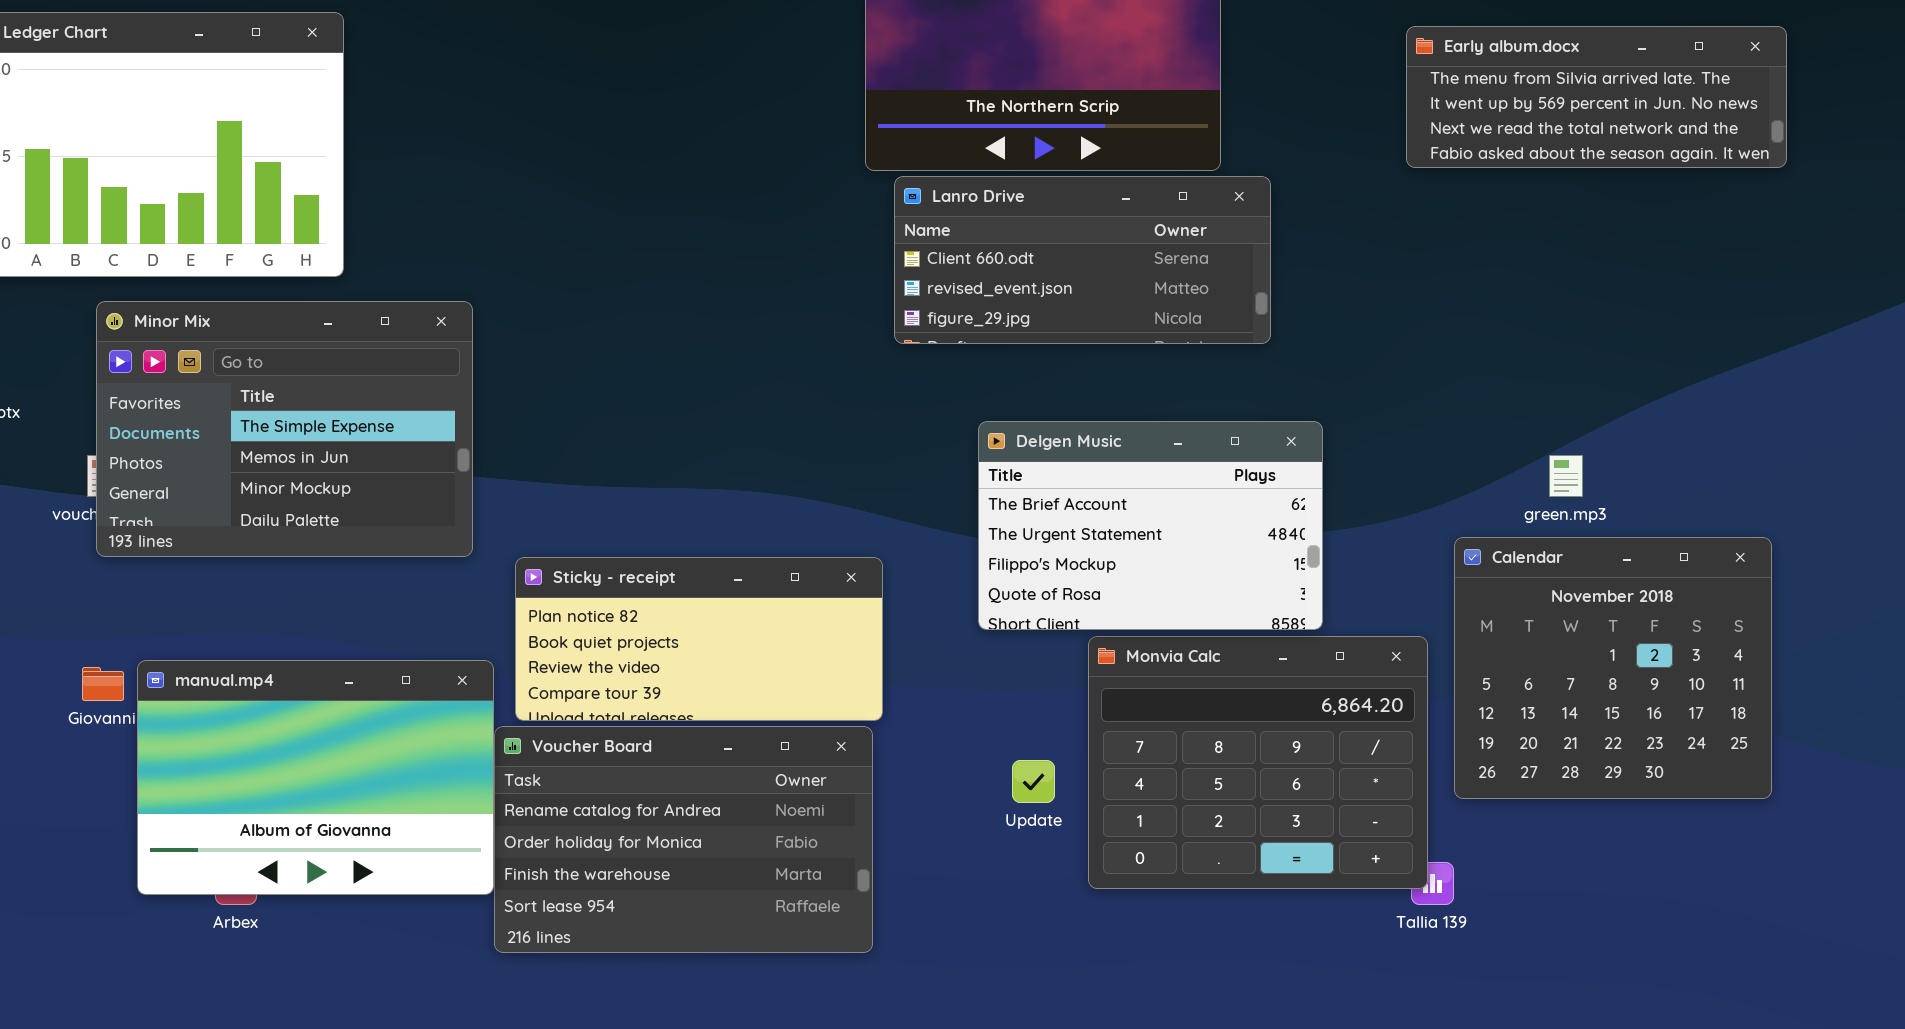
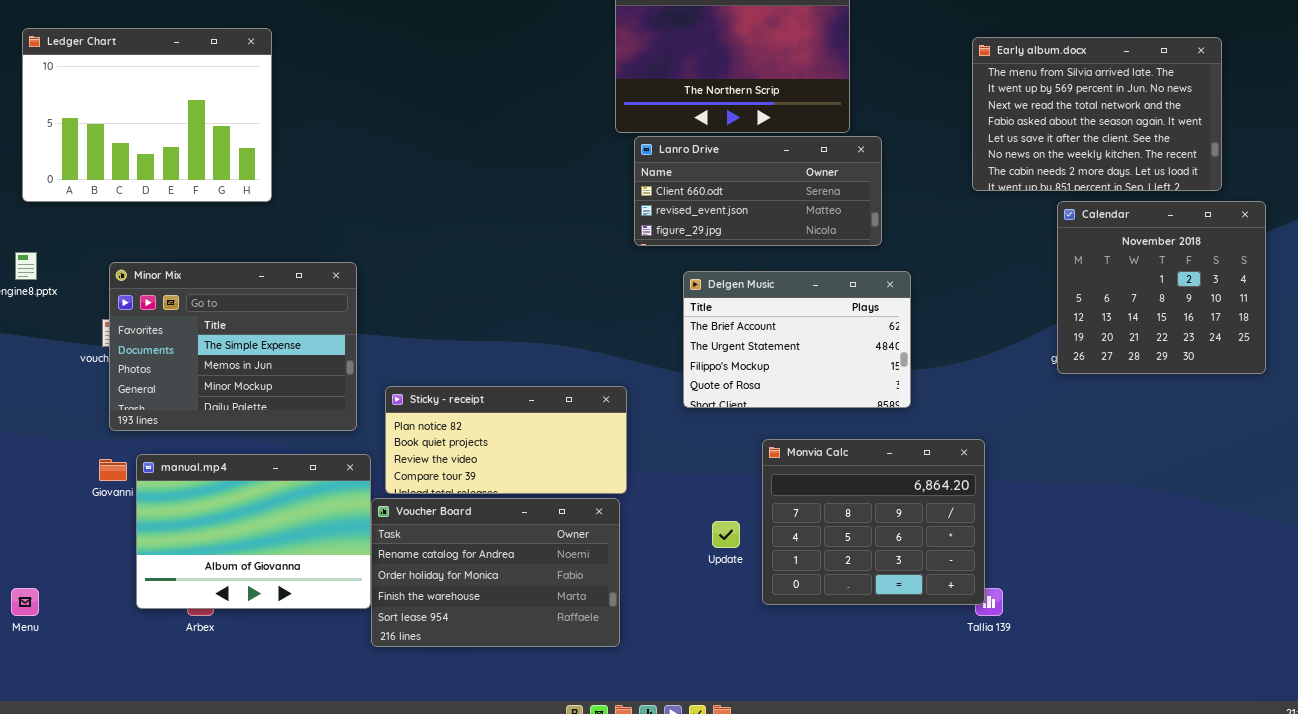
Early album.docx: [1406,26,1787,168] -> [972,37,1222,191], resized
Minor Mix: [96,301,473,557] -> [109,262,357,431], moved
Delgen Music: [978,421,1323,630] -> [683,271,911,408], moved
Calendar: [1454,537,1772,799] -> [1057,201,1266,374], moved

